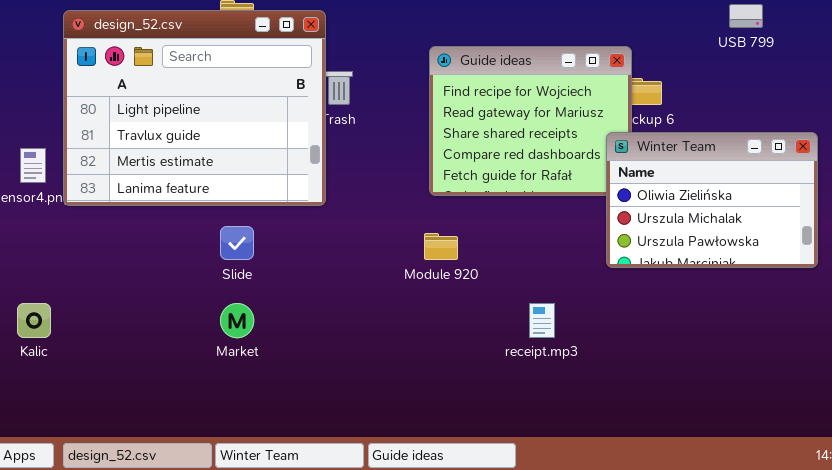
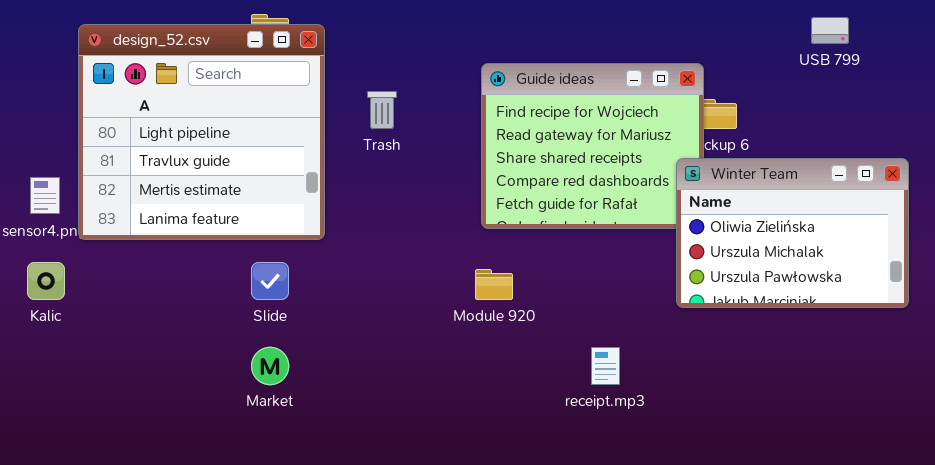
design_52.csv: [63,10,326,206] -> [78,24,325,240], resized
Kalic: [17,303,51,338] -> [27,262,65,300], moved

